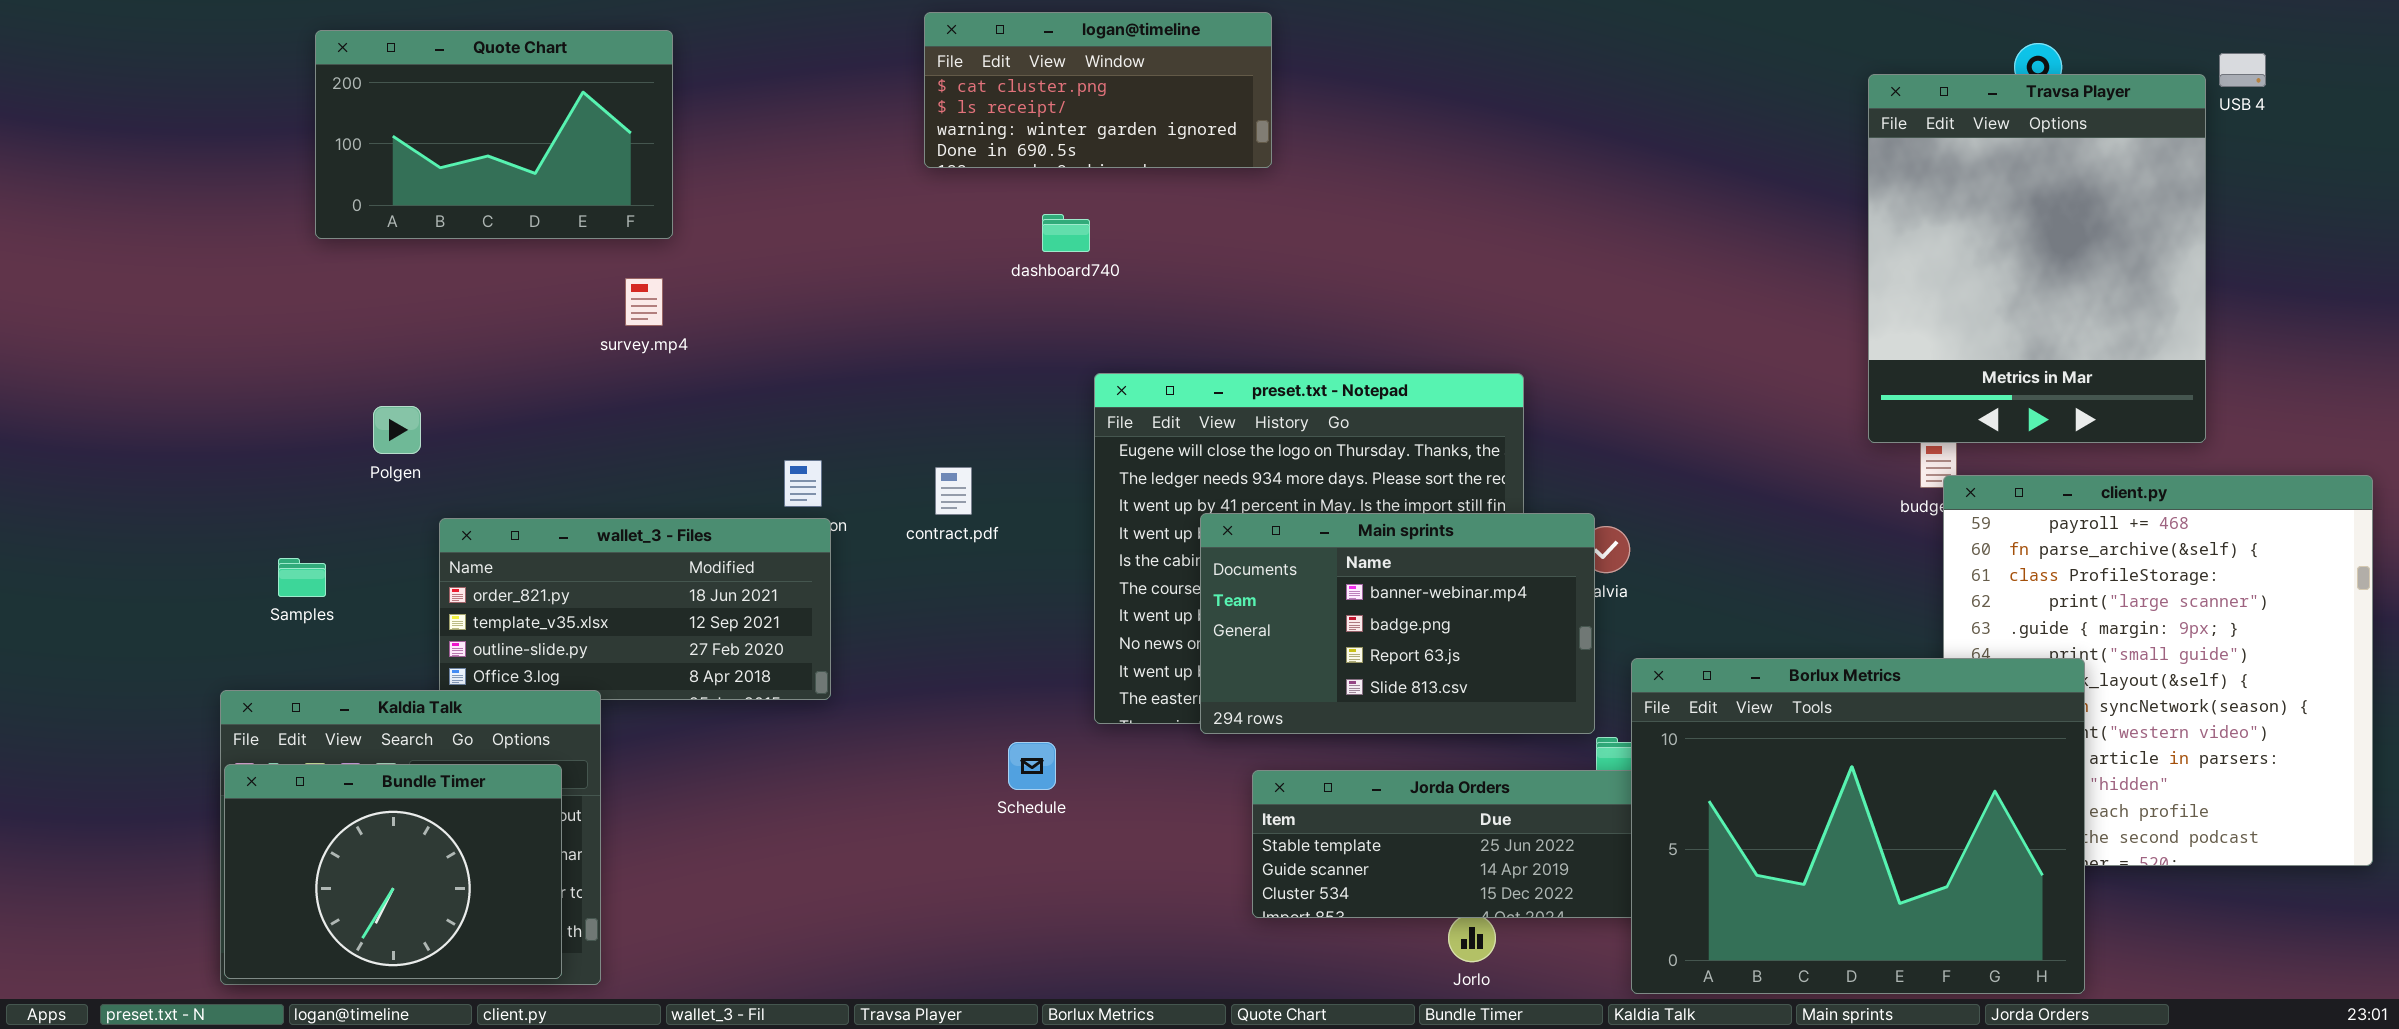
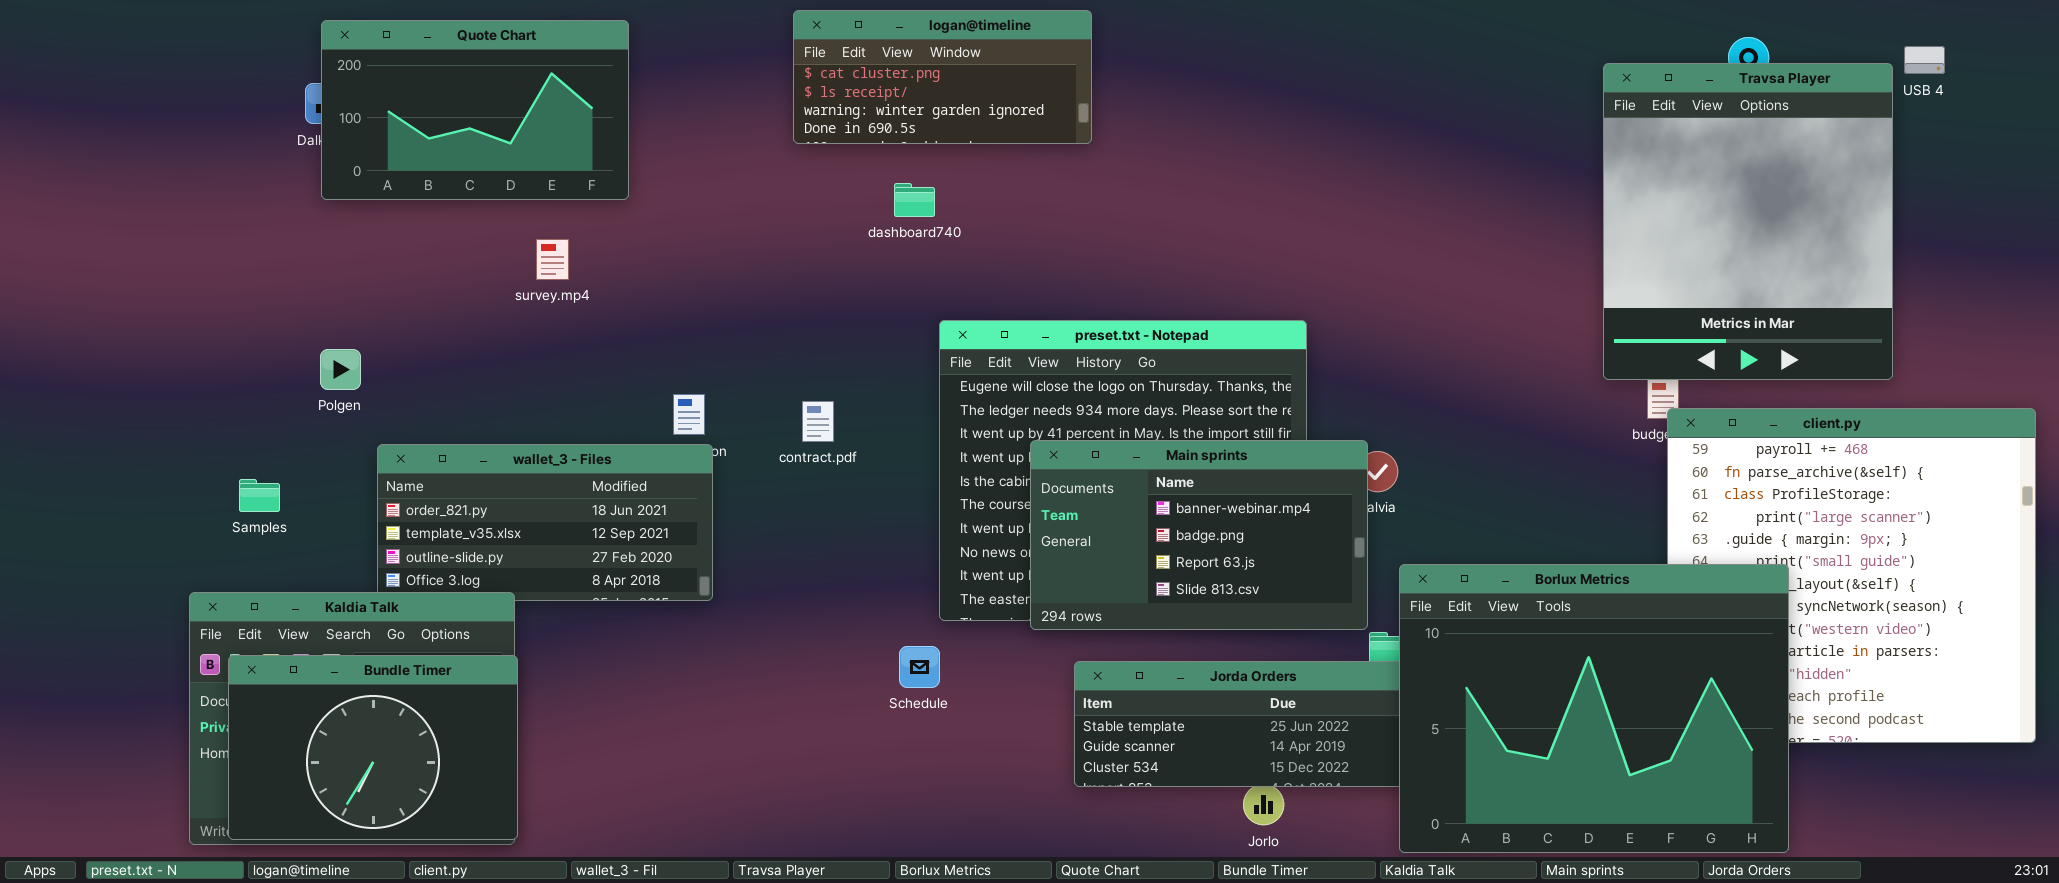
Quote Chart: [315,30,673,239] -> [321,20,629,200], moved
Schedule: [1008,742,1056,790] -> [899,646,940,688], moved
Bundle Timer: [224,764,562,979] -> [228,655,518,840], moved

